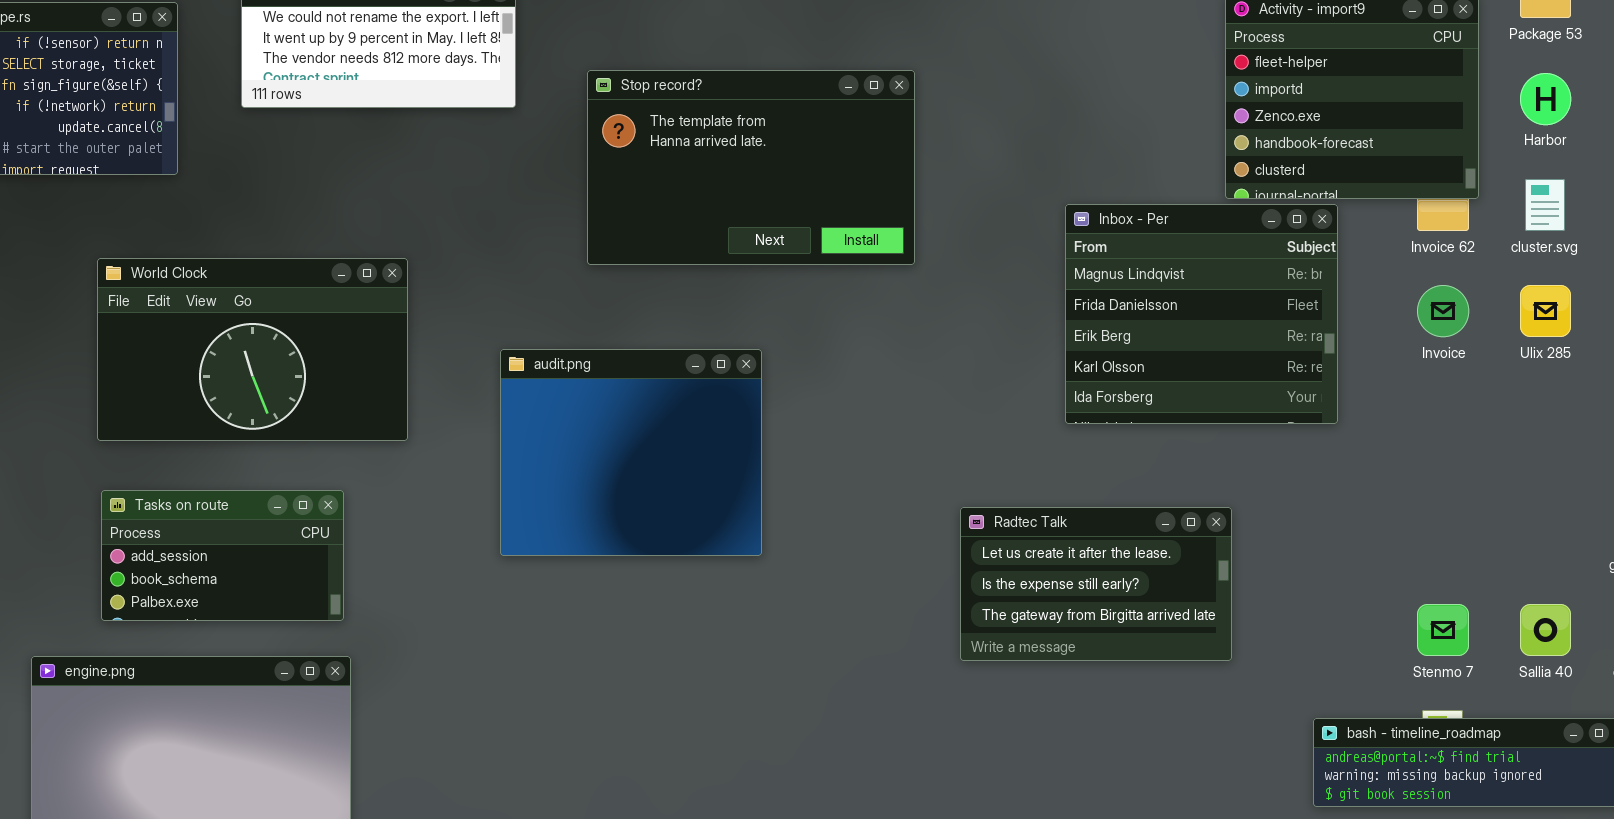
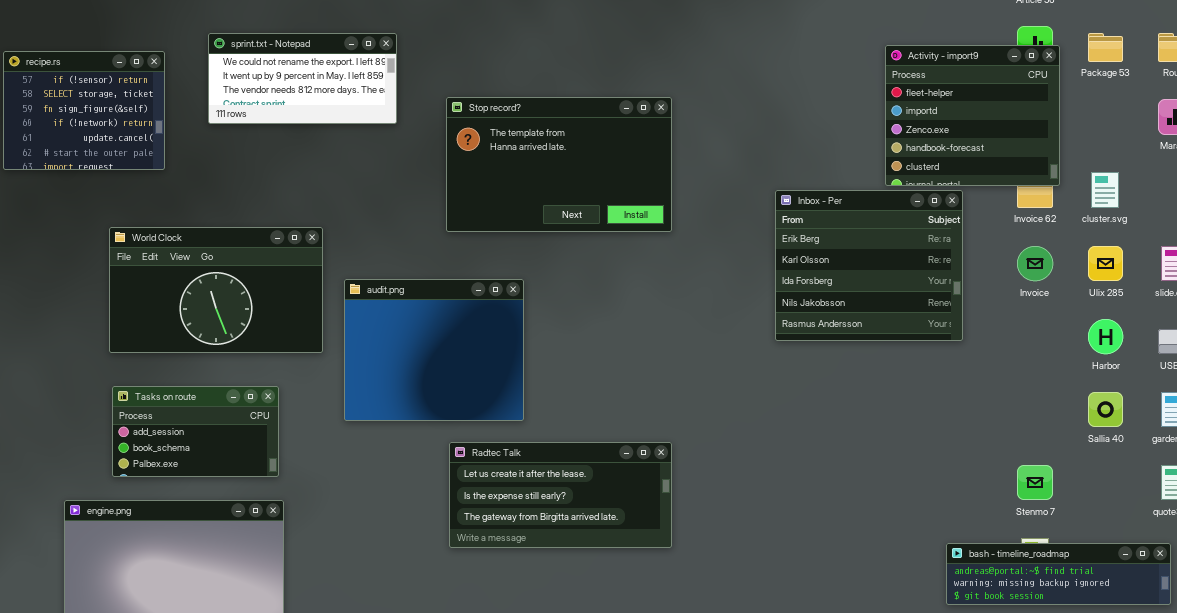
Harbor: [1520,73,1571,125] -> [1088,319,1123,354], moved
Inbox - Per: [1065,204,1338,424] -> [775,190,963,341], scrolled down 2 rows
audit.png: [500,349,762,556] -> [344,279,524,421], moved
Radtec Talk: [960,507,1232,661] -> [449,442,672,548], moved, resized
Sallia 40: [1520,604,1571,656] -> [1088,392,1123,427], moved

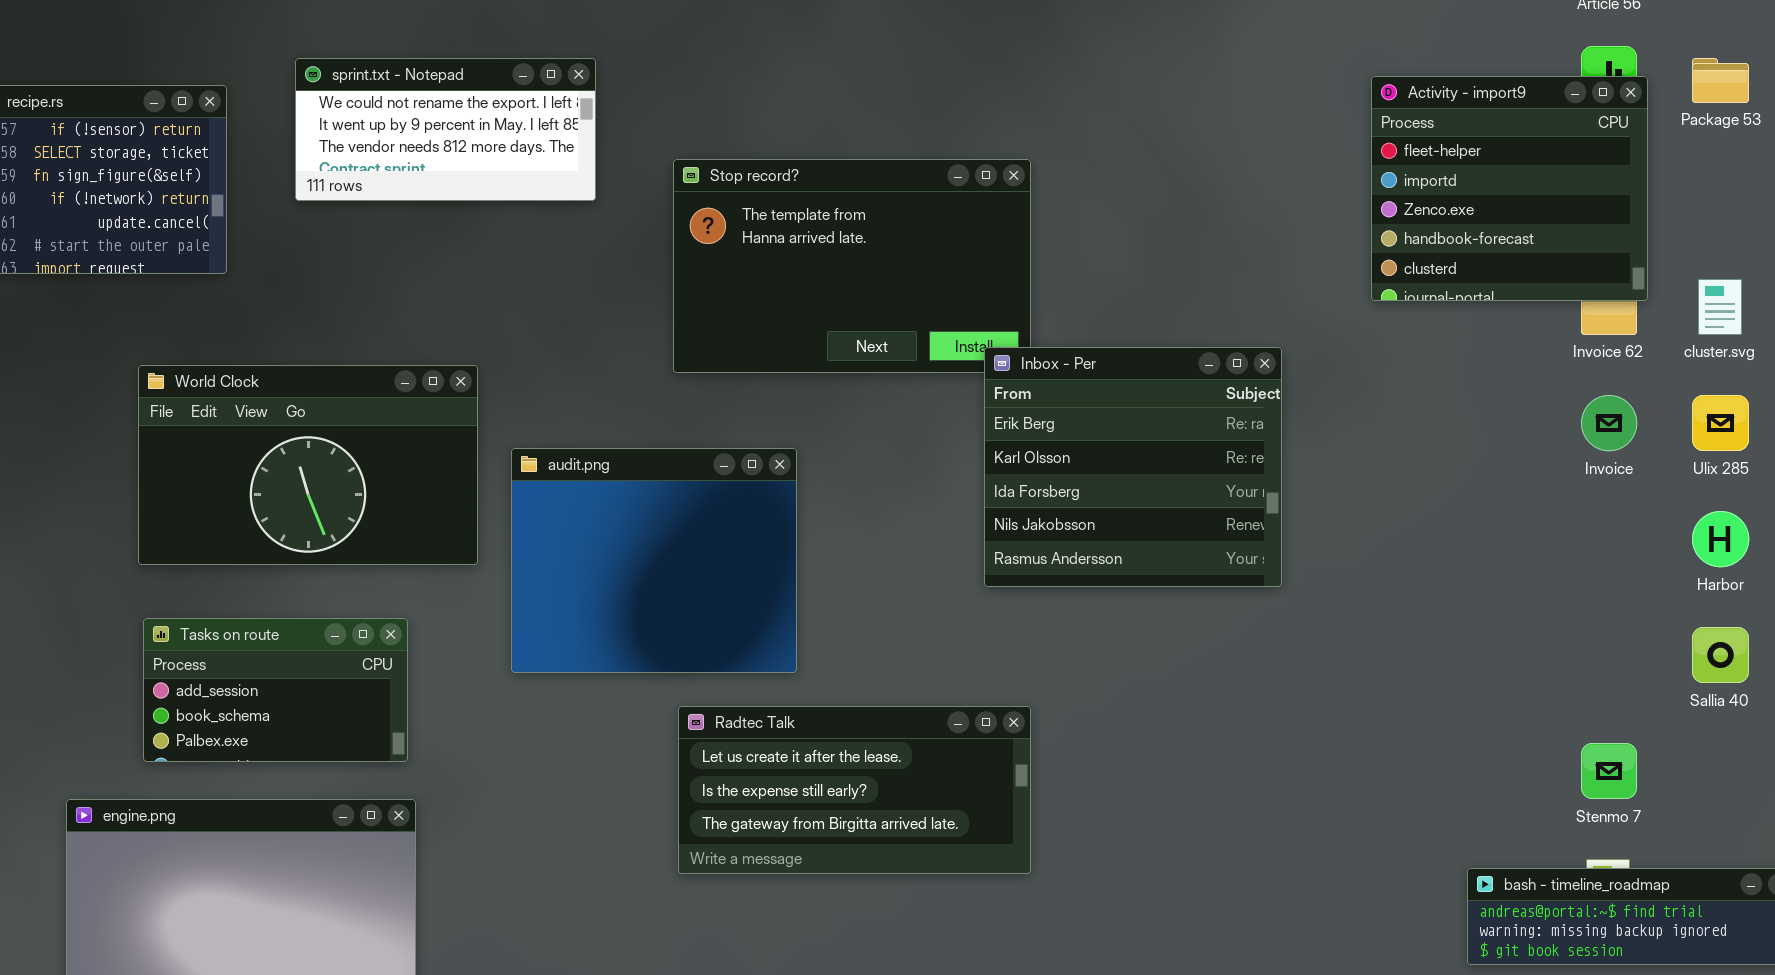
Inbox - Per: [775,190,963,341] -> [984,347,1282,587], moved

